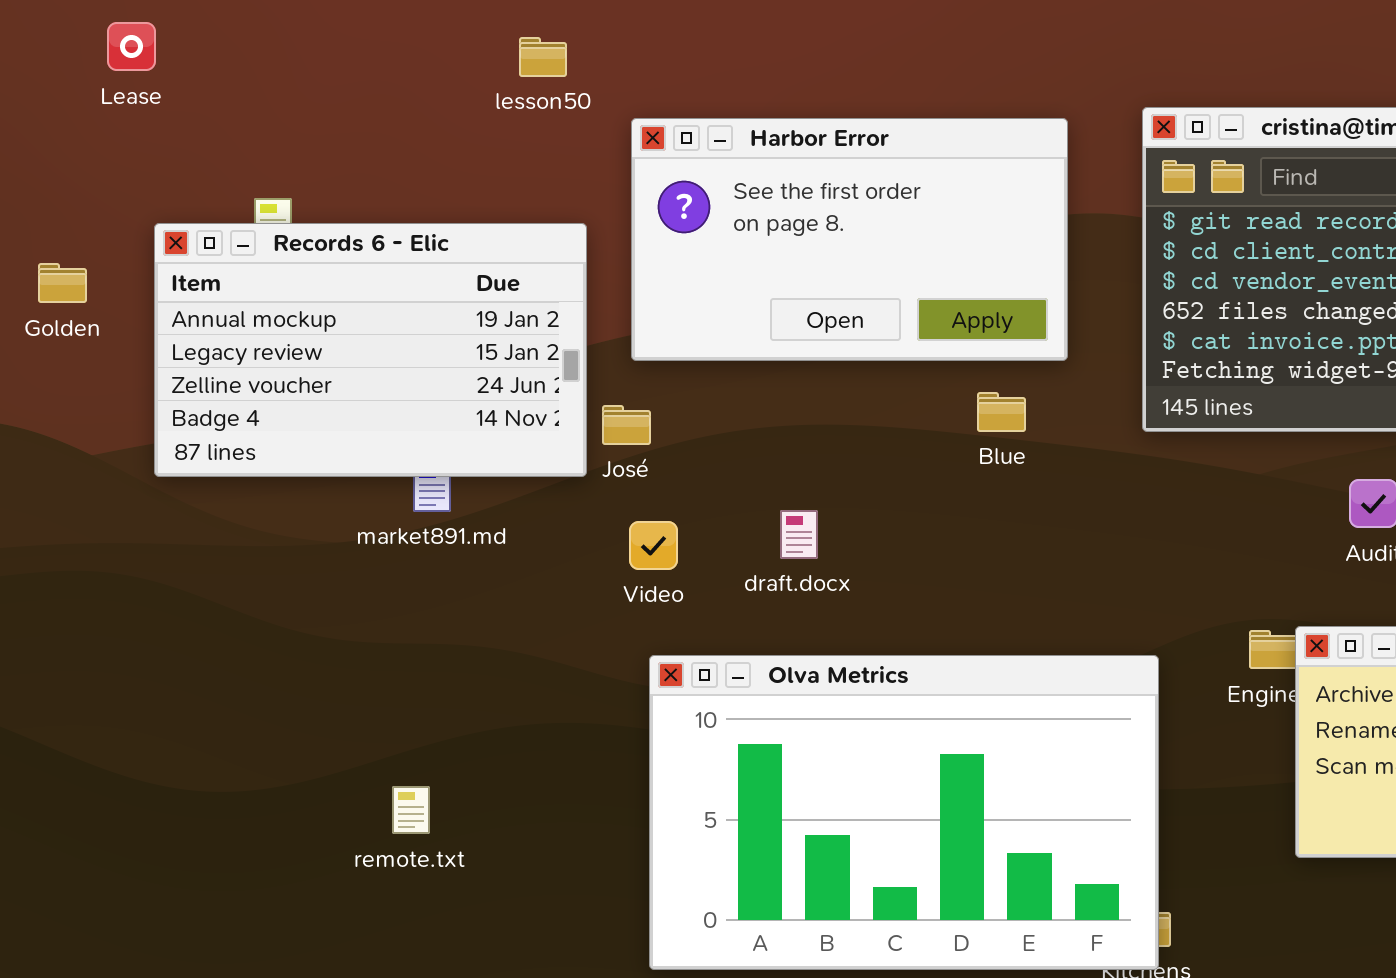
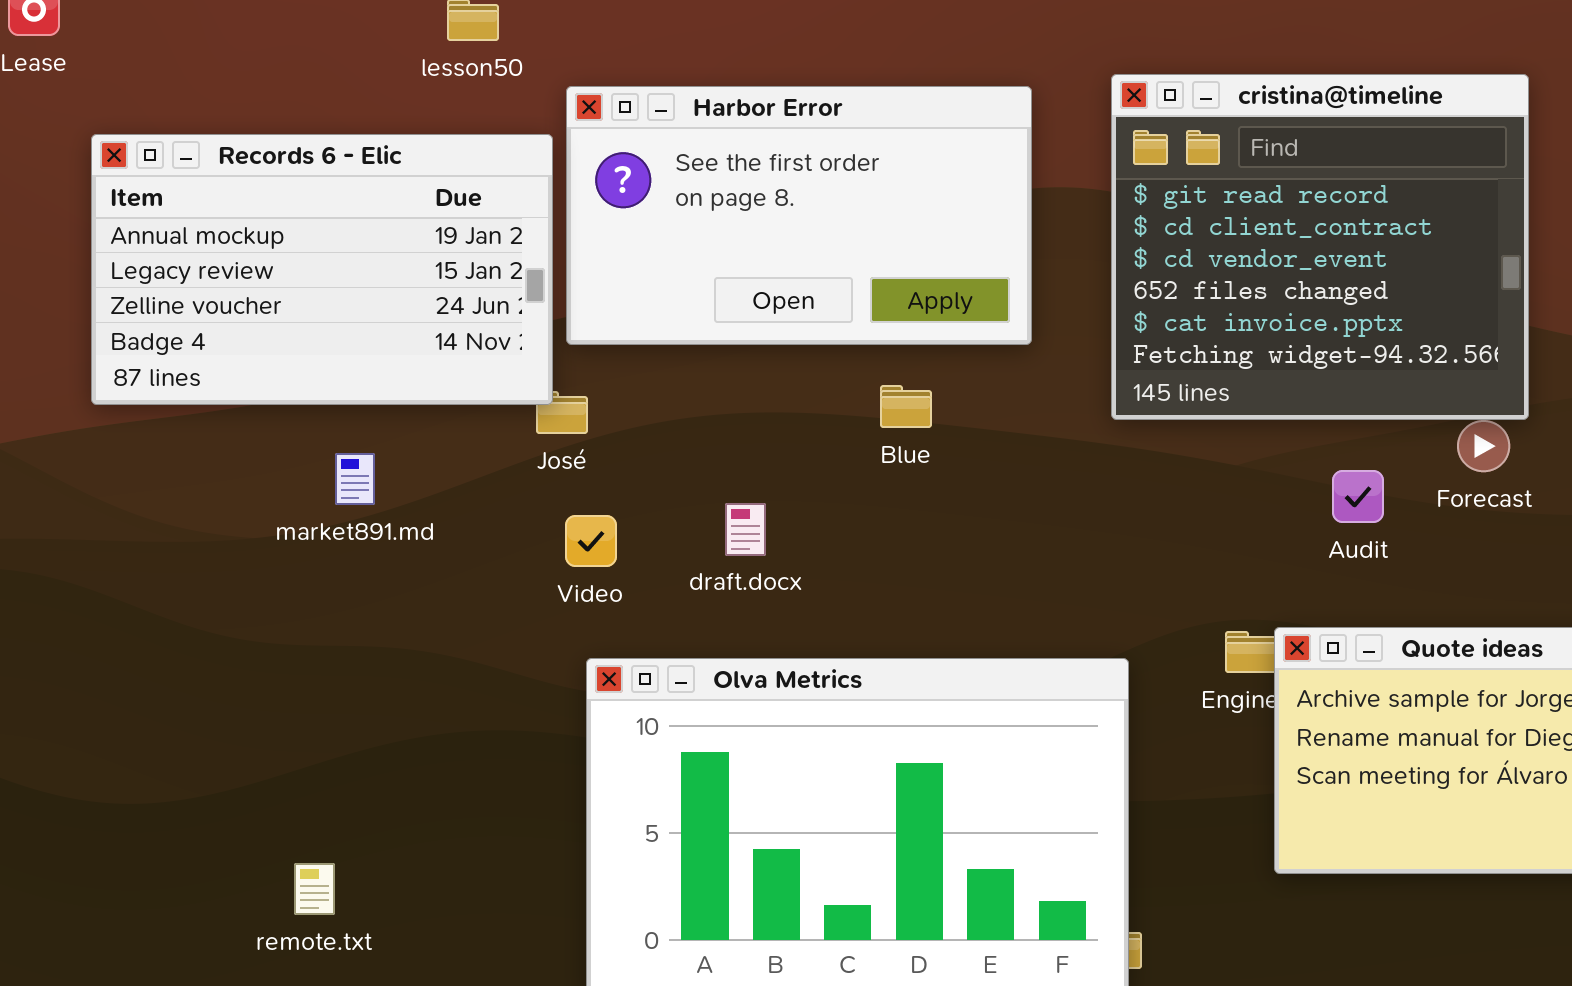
Records 6 - Elic: [154,223,587,477] -> [91,134,553,405], moved
Blue: [977,392,1026,432] -> [880,385,932,428], moved
remote.txt: [392,786,430,834] -> [294,863,335,915], moved

